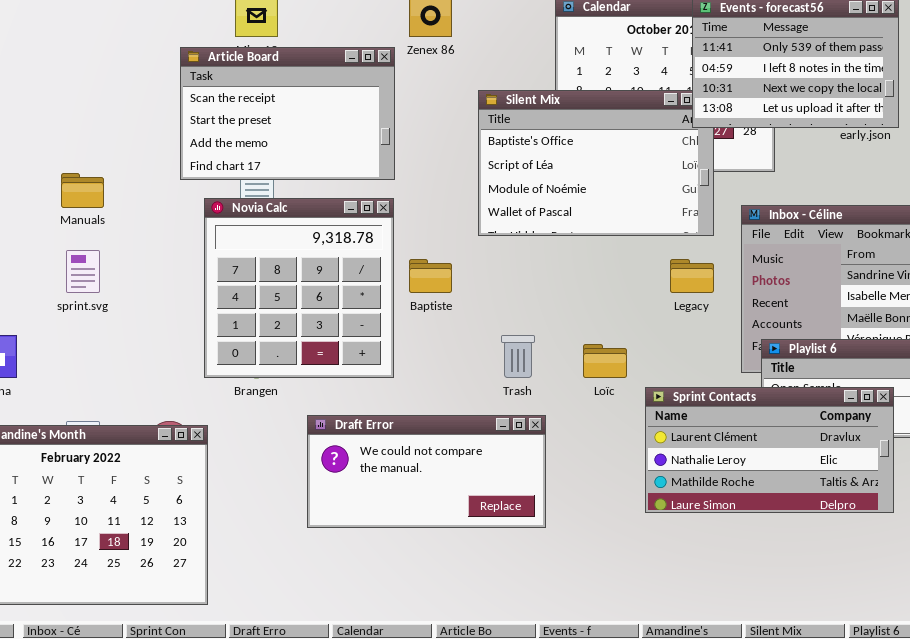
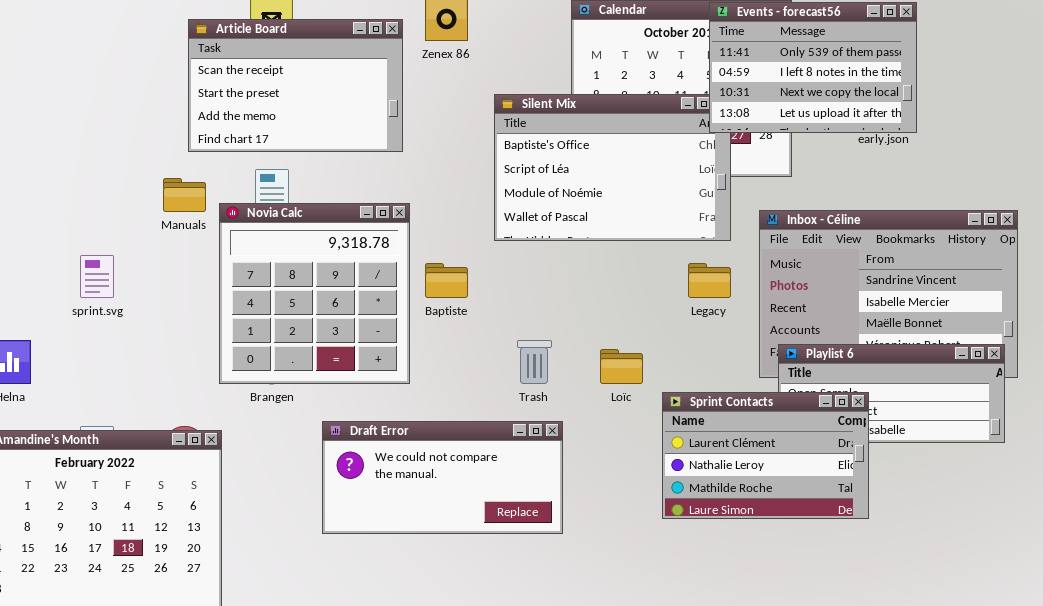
Article Board: [180,47,395,180] -> [188,19,403,152], moved
Manuals: [61,173,104,208] -> [163,178,206,212], moved
Sprint Contacts: [645,387,894,513] -> [662,392,869,519], resized

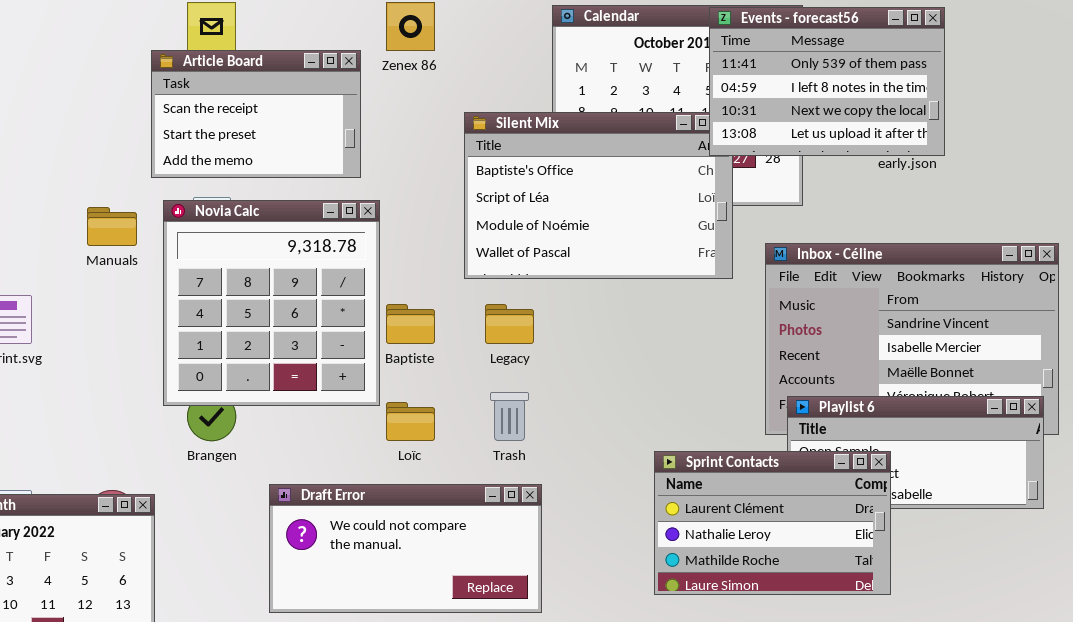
Article Board: [188,19,403,152] -> [151,50,361,178], resized
Novia Calc: [219,203,410,384] -> [163,200,380,406], moved
Legacy: [688,263,731,298] -> [485,304,534,344], moved
Loïc: [600,349,643,384] -> [386,402,435,441], moved

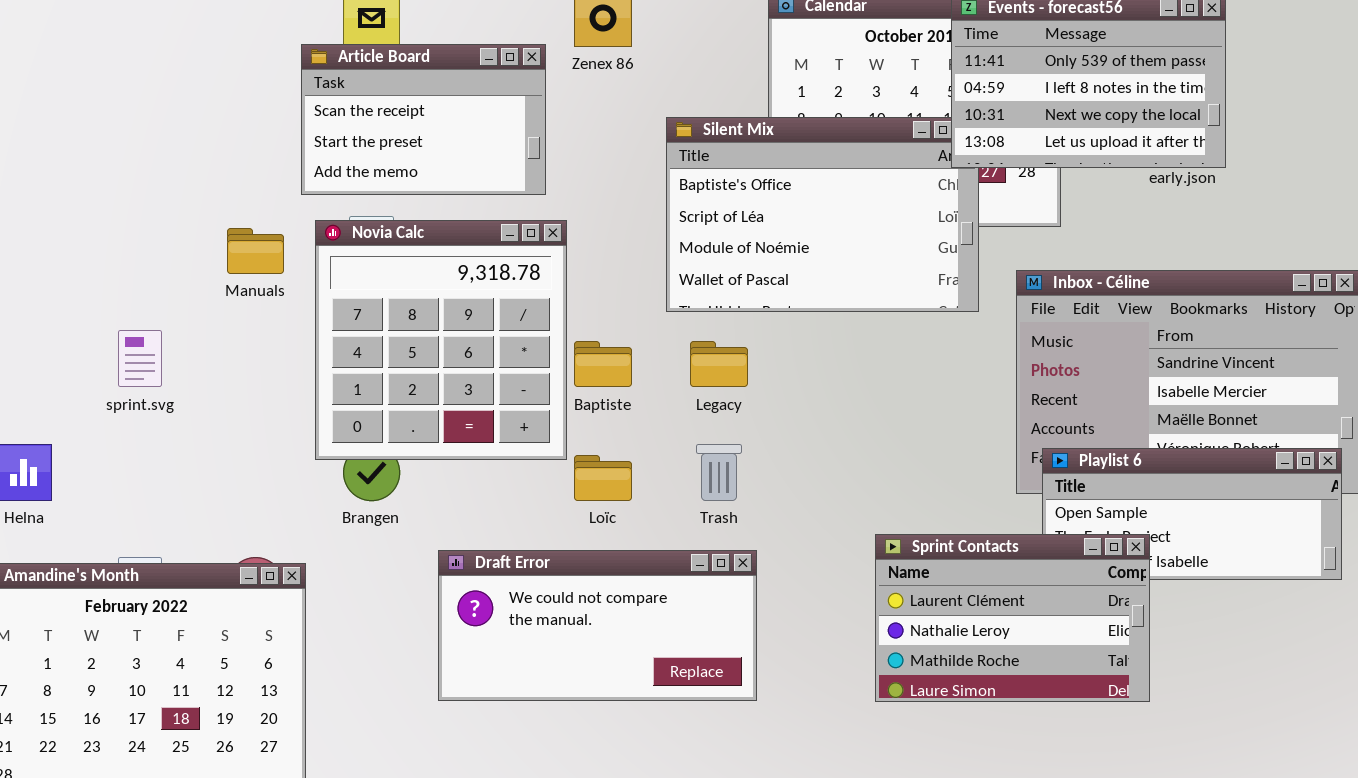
Sprint Contacts: [654,451,891,595] -> [875,534,1150,702], moved

